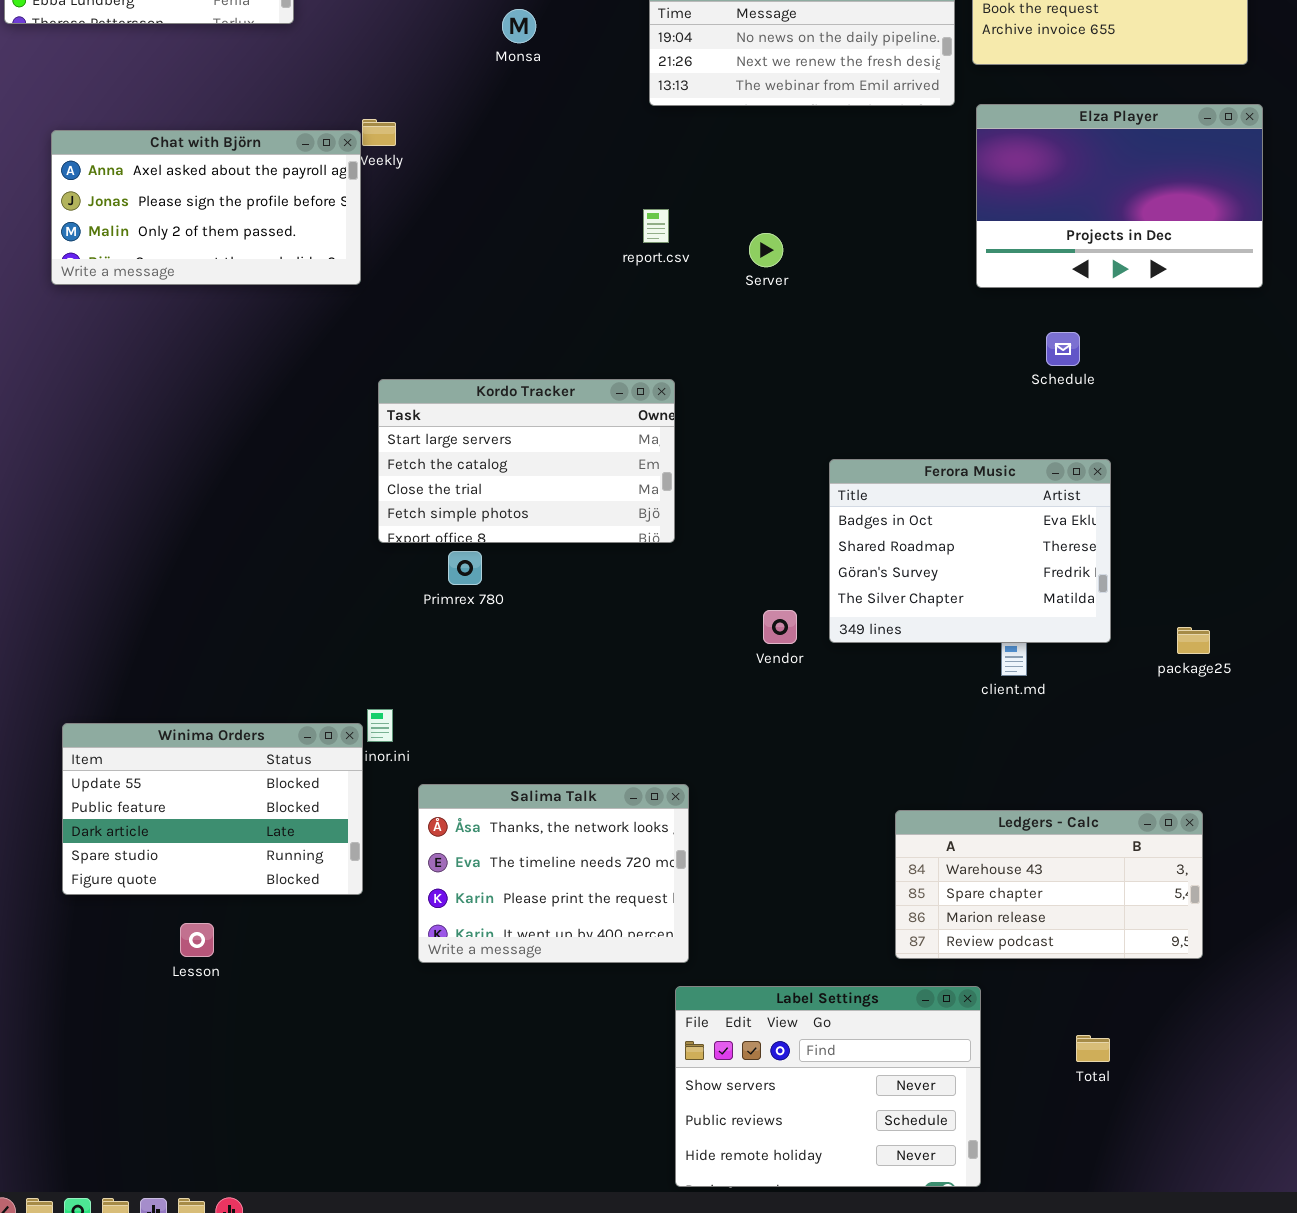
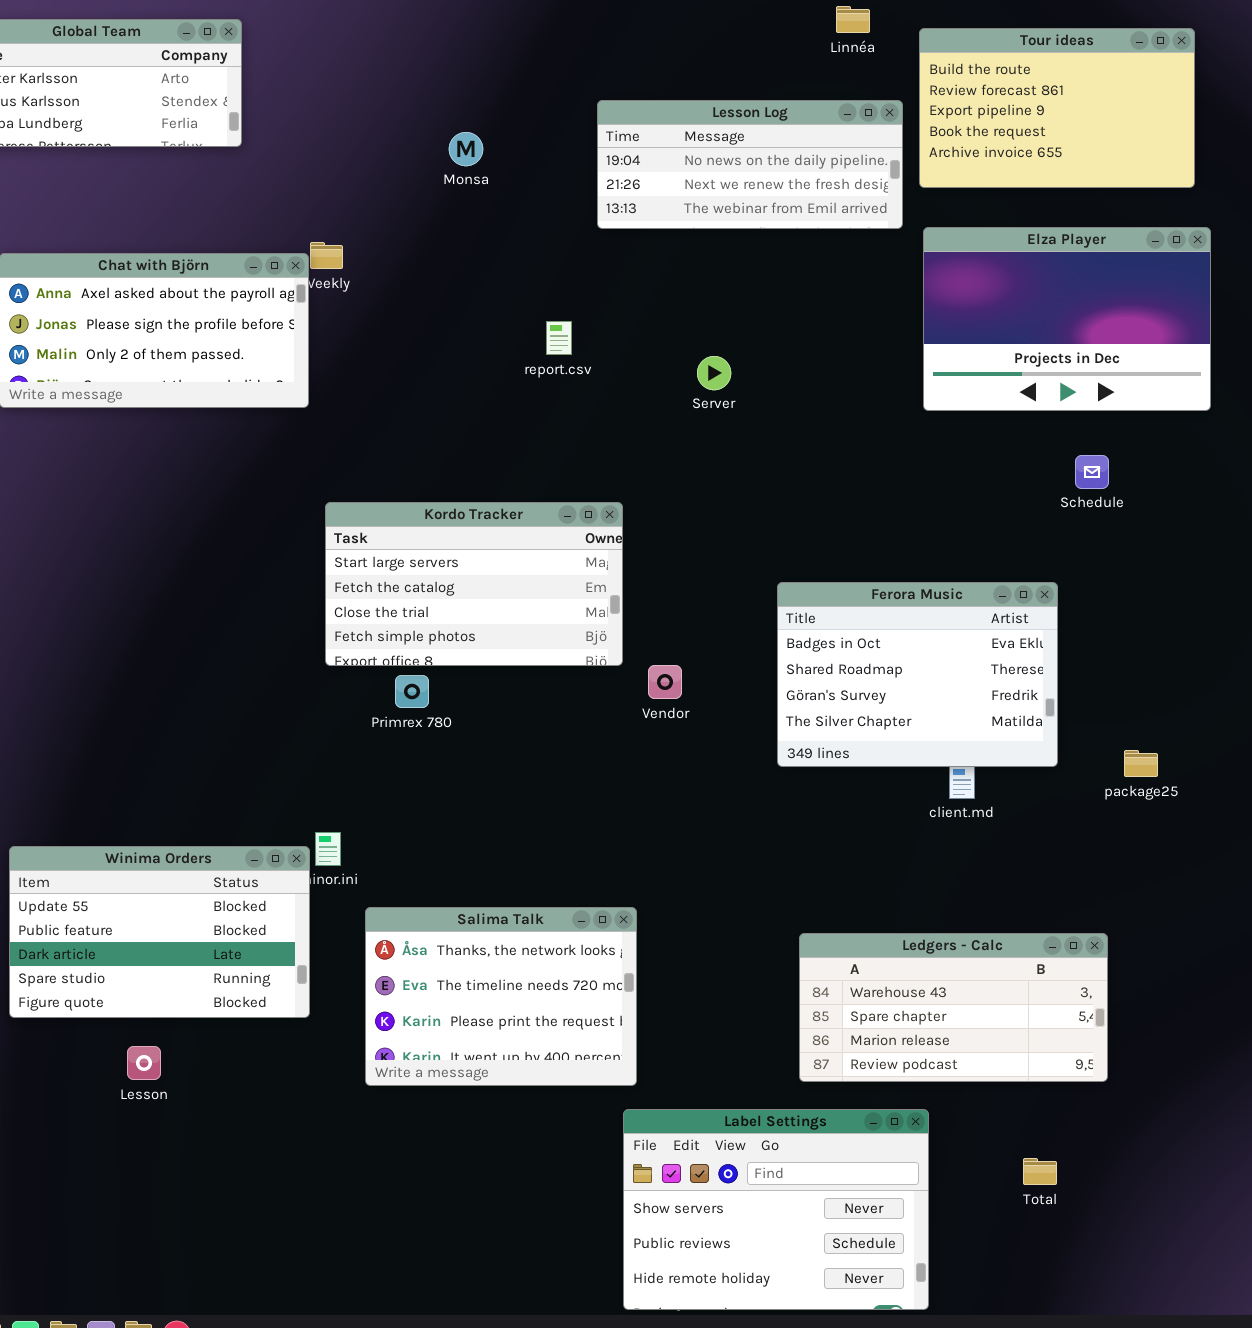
report.csv: [643,209,669,243] -> [546,321,572,355], moved
Schedule: [1046,332,1080,366] -> [1075,455,1109,489], moved
Vendor: [763,610,797,644] -> [648,665,682,699], moved
Ledgers - Calc: [895,810,1203,959] -> [799,933,1108,1082], moved

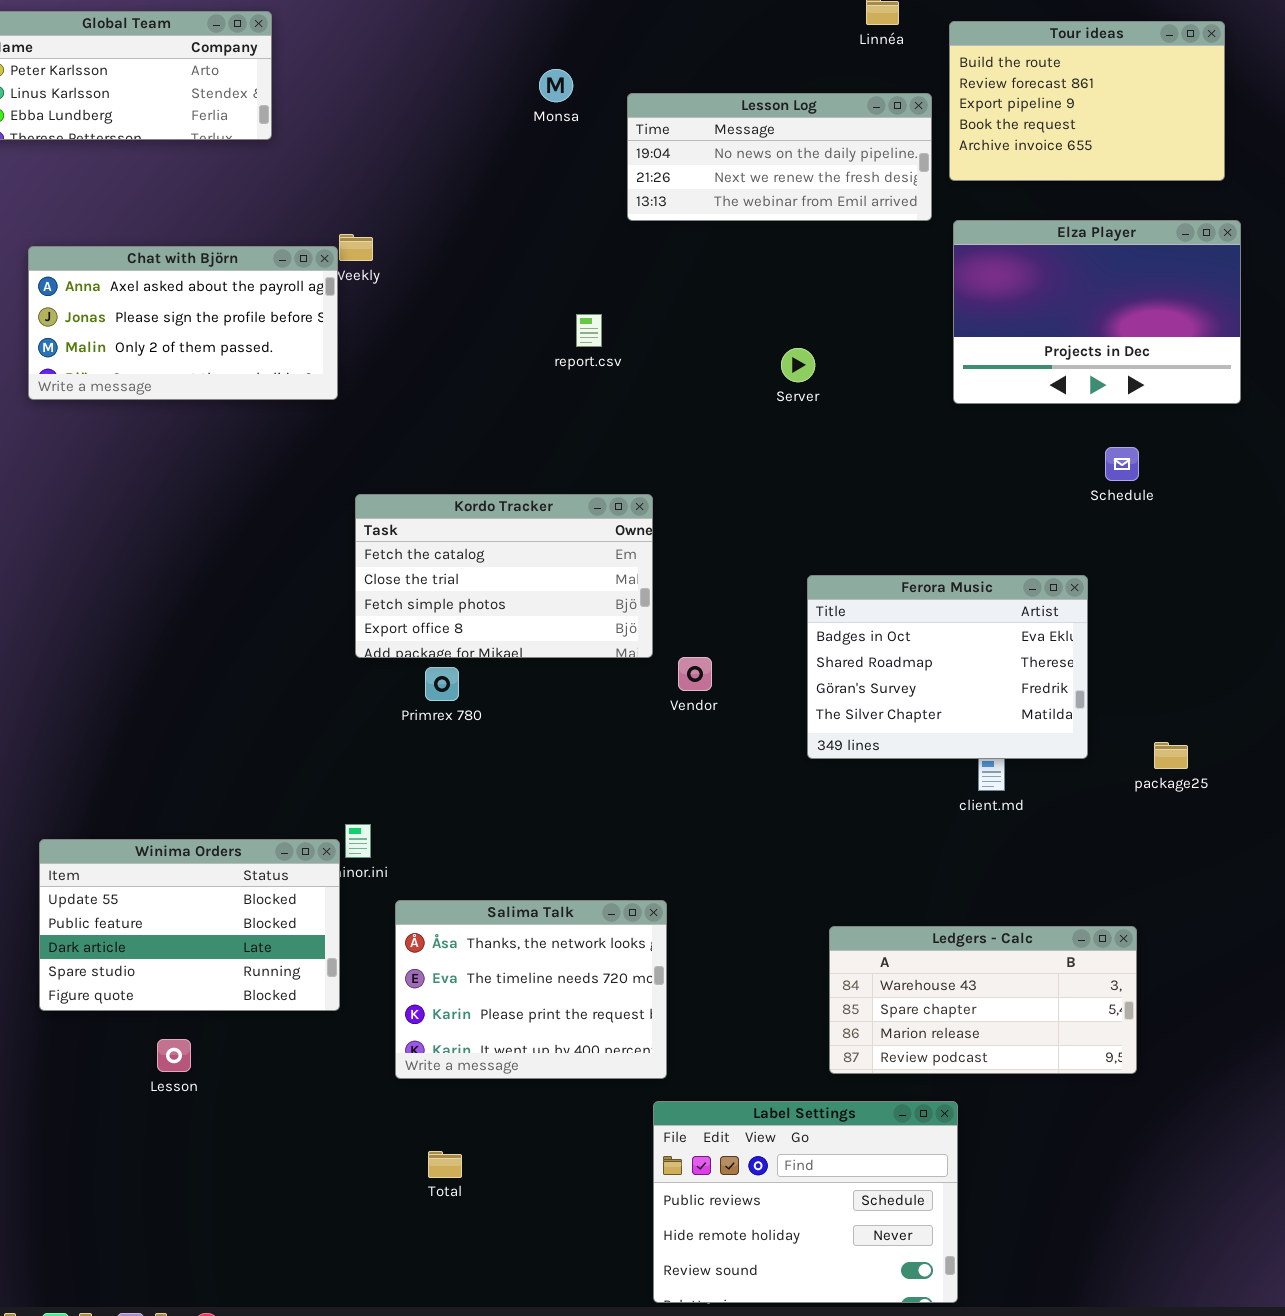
Monsa: [449,132,483,166] -> [539,69,573,102], moved
Server: [697,356,731,390] -> [781,348,815,382], moved
Kordo Tracker: [325,502,623,666] -> [355,494,653,658], scrolled down 1 row
Label Settings: [623,1109,929,1310] -> [653,1101,958,1303], scrolled down 1 row
Total: [1023,1158,1057,1185] -> [428,1151,462,1178], moved

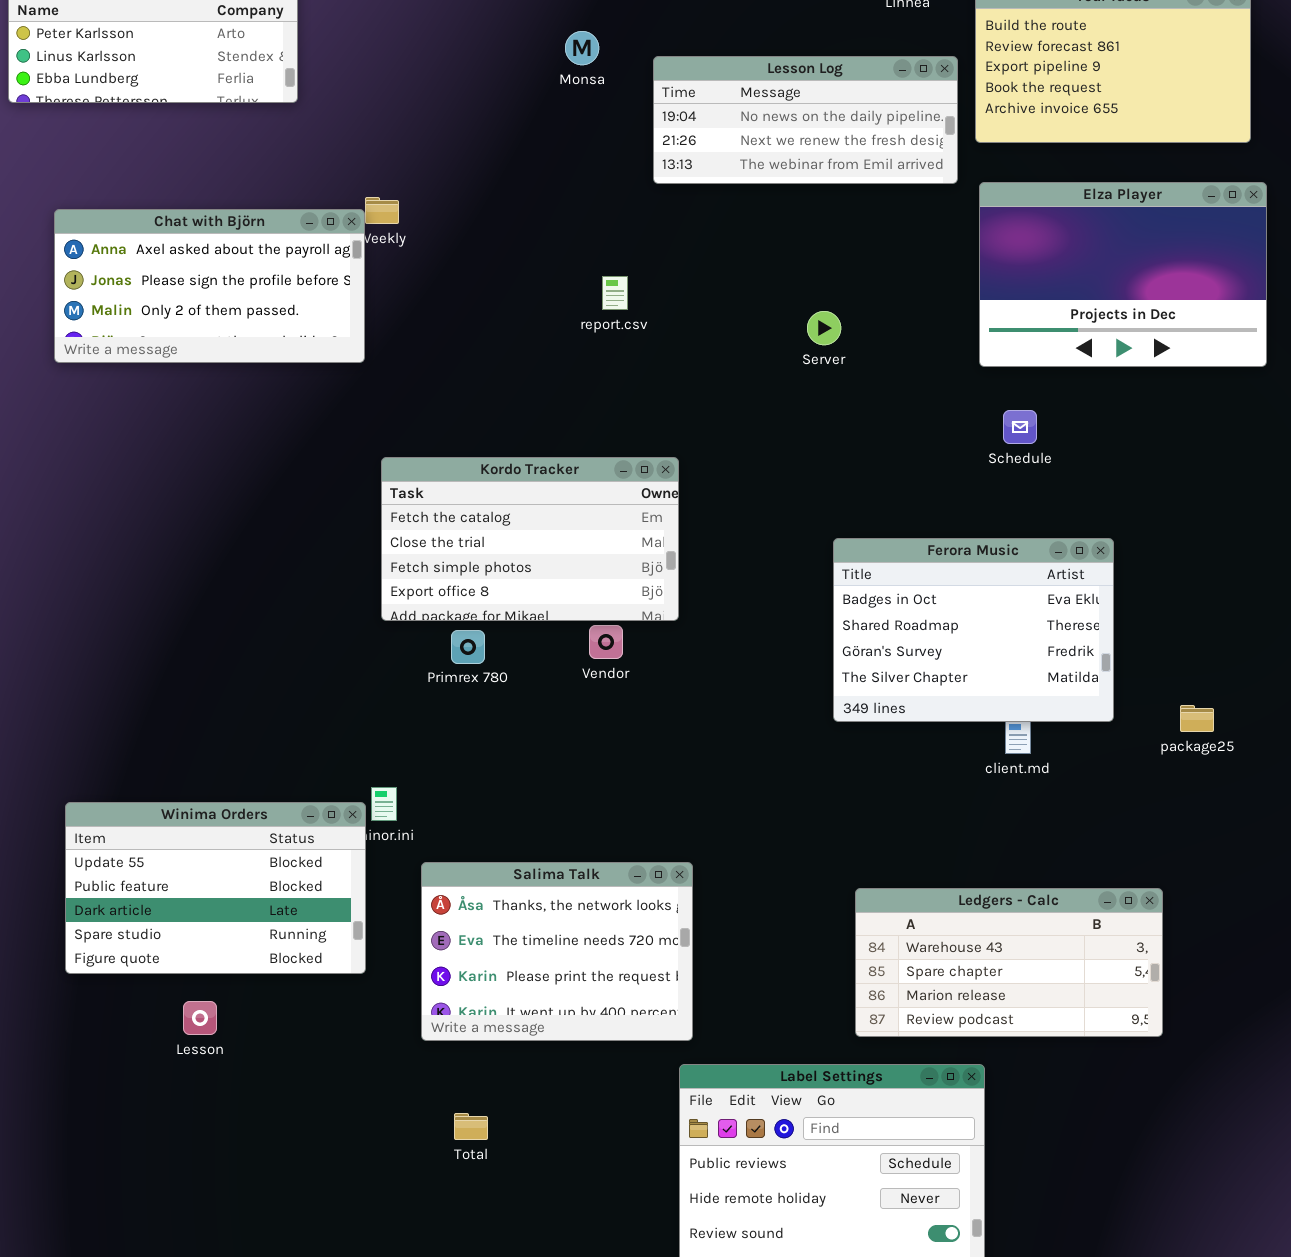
Schedule: [1105,447,1139,481] -> [1003,410,1037,444], moved
Vendor: [678,657,712,691] -> [589,625,623,659], moved

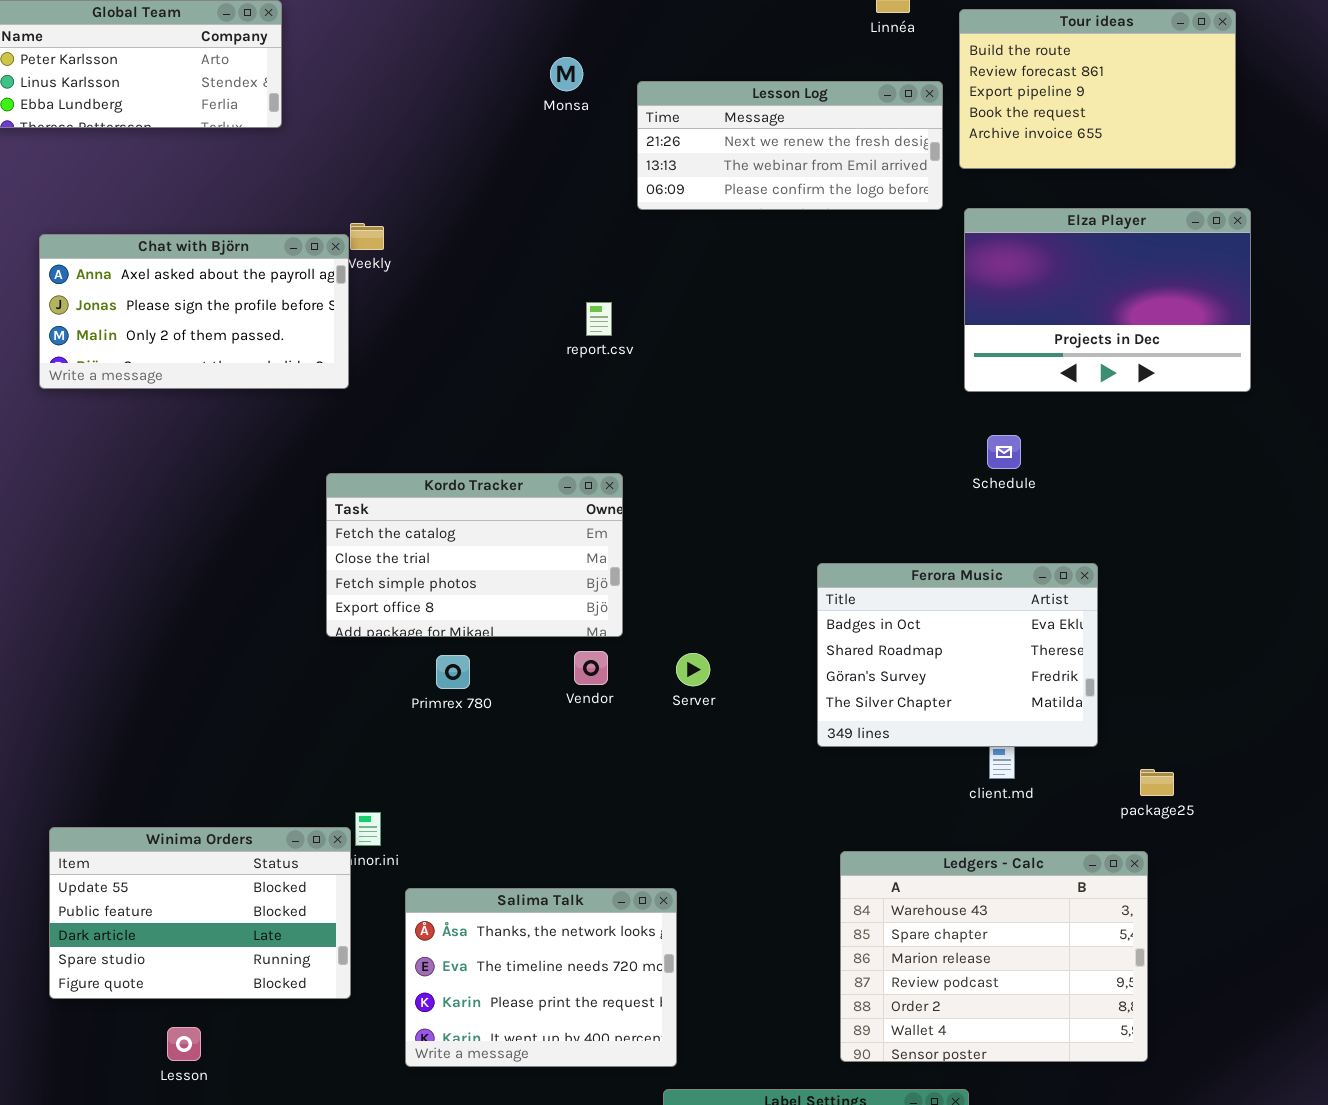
Lesson Log: [653,56,958,184] -> [637,81,943,210], scrolled down 1 row
Server: [807,311,841,345] -> [676,653,710,686], moved
Kordo Tracker: [381,457,679,621] -> [326,473,623,637], moved
package25: [1180,705,1214,732] -> [1140,769,1174,796], moved
Ledgers - Calc: [855,888,1163,1037] -> [840,851,1148,1062], resized

